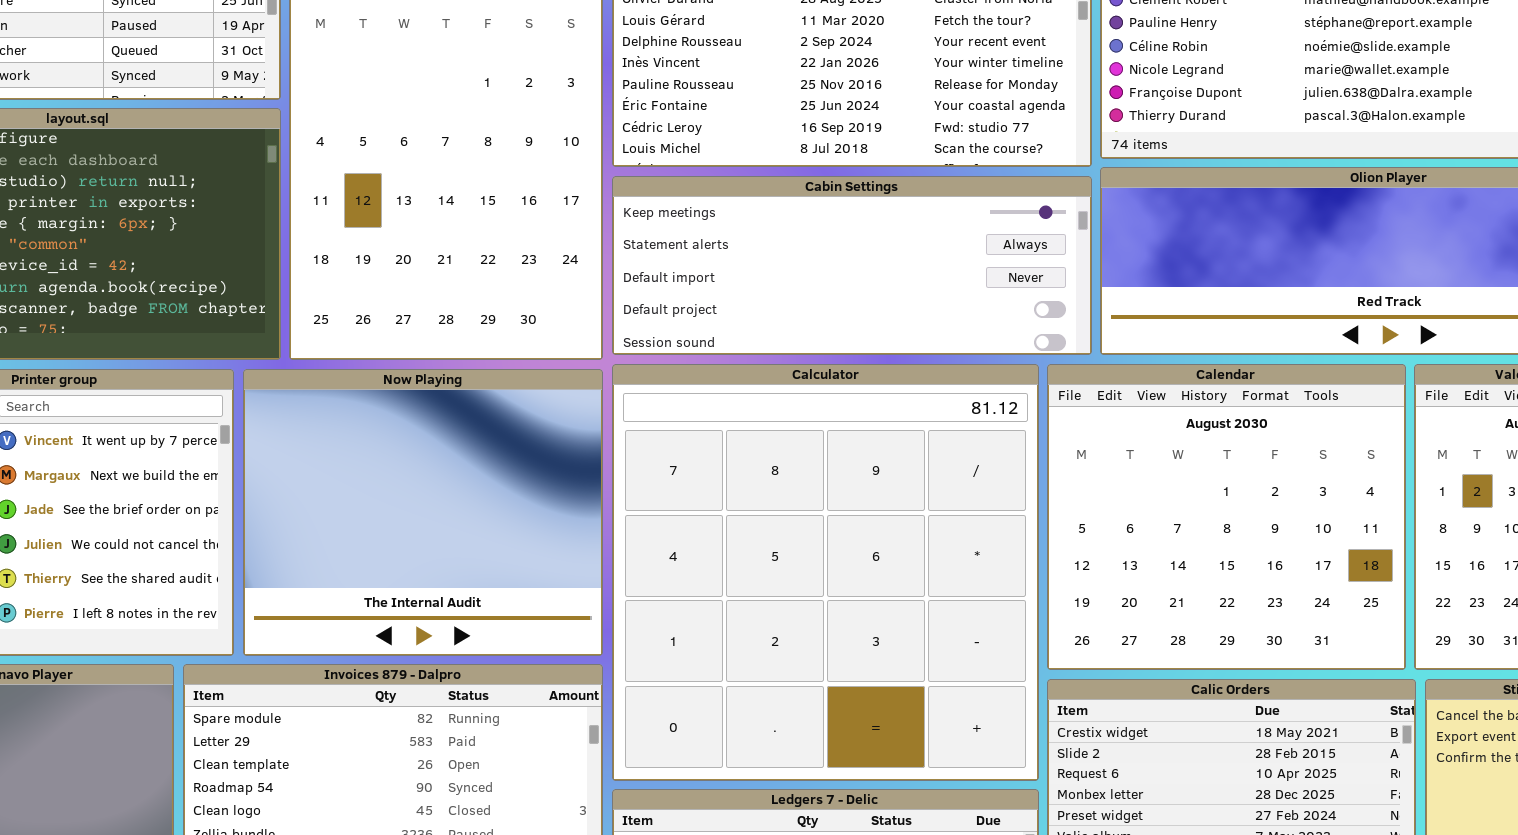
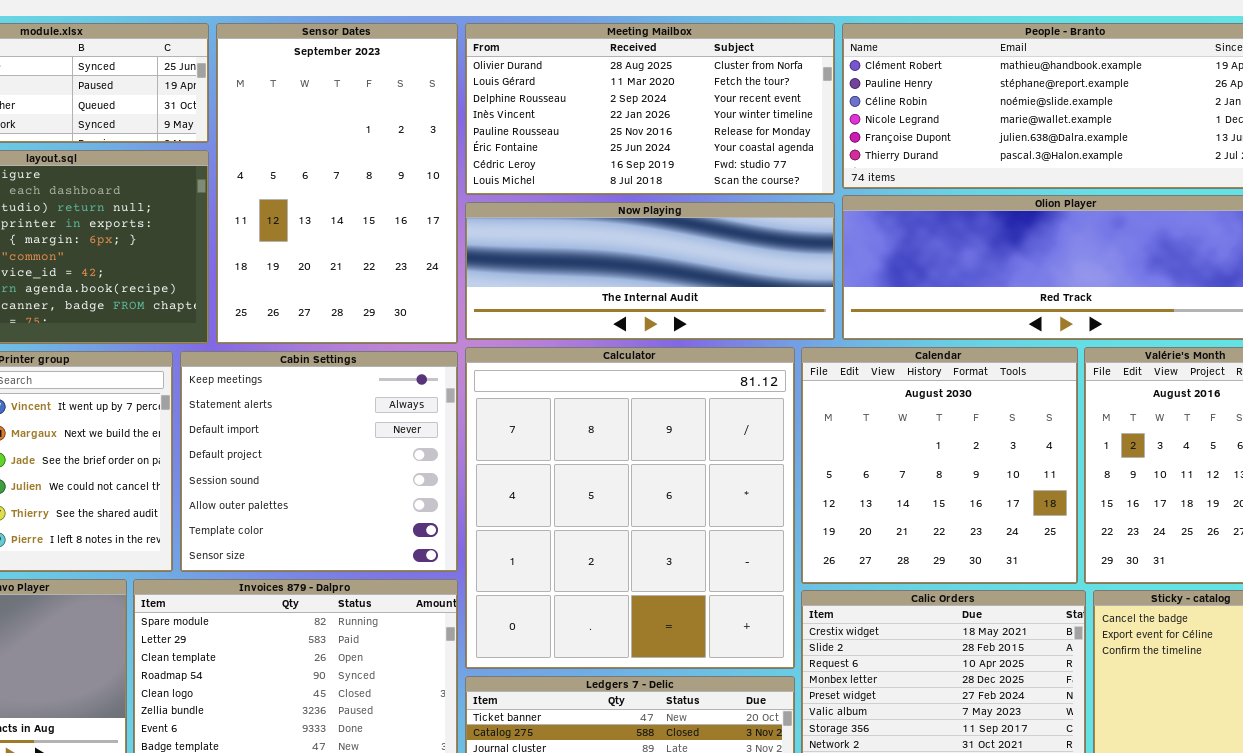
Cabin Settings: [612,176,1092,355] -> [180,351,458,572], moved, resized
Now Playing: [243,369,603,656] -> [465,202,835,340], moved, resized

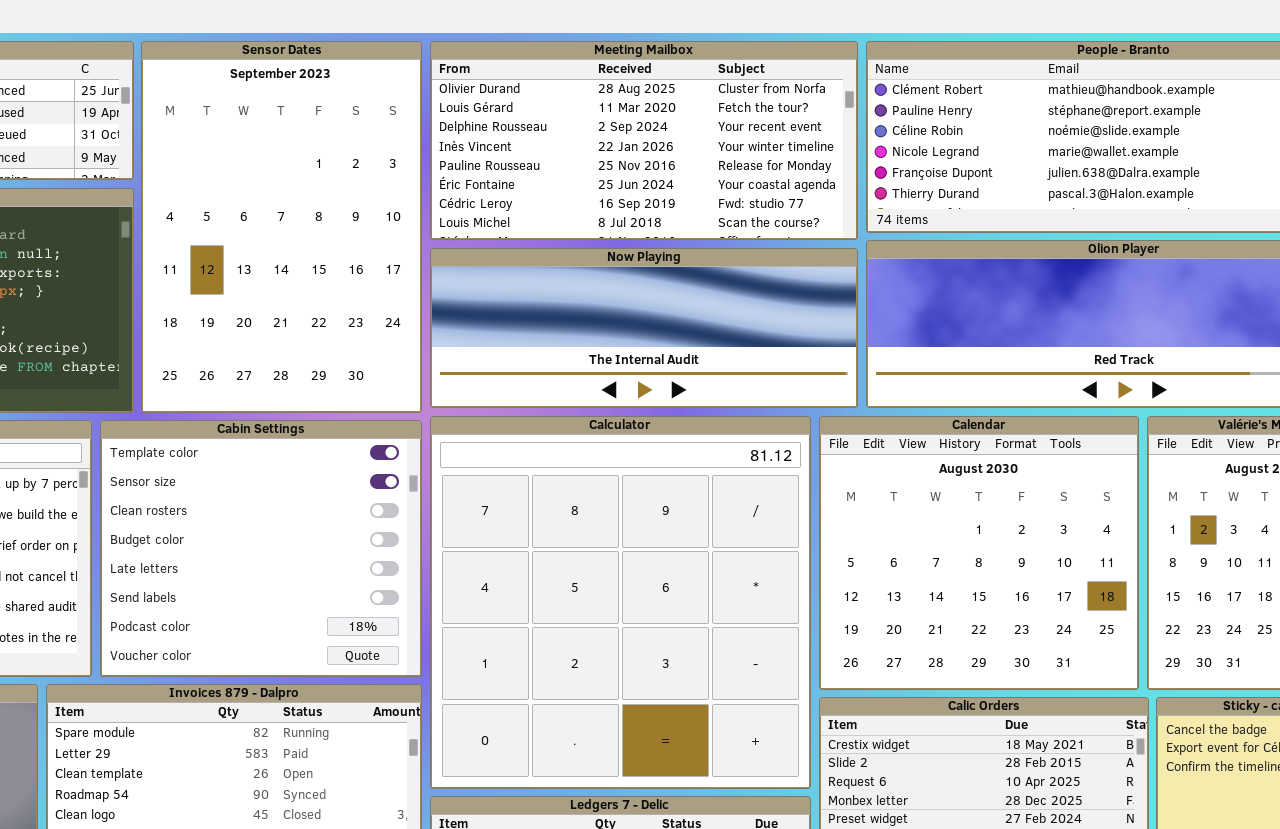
Cabin Settings: [180,351,458,572] -> [100,420,422,677], scrolled down 6 rows

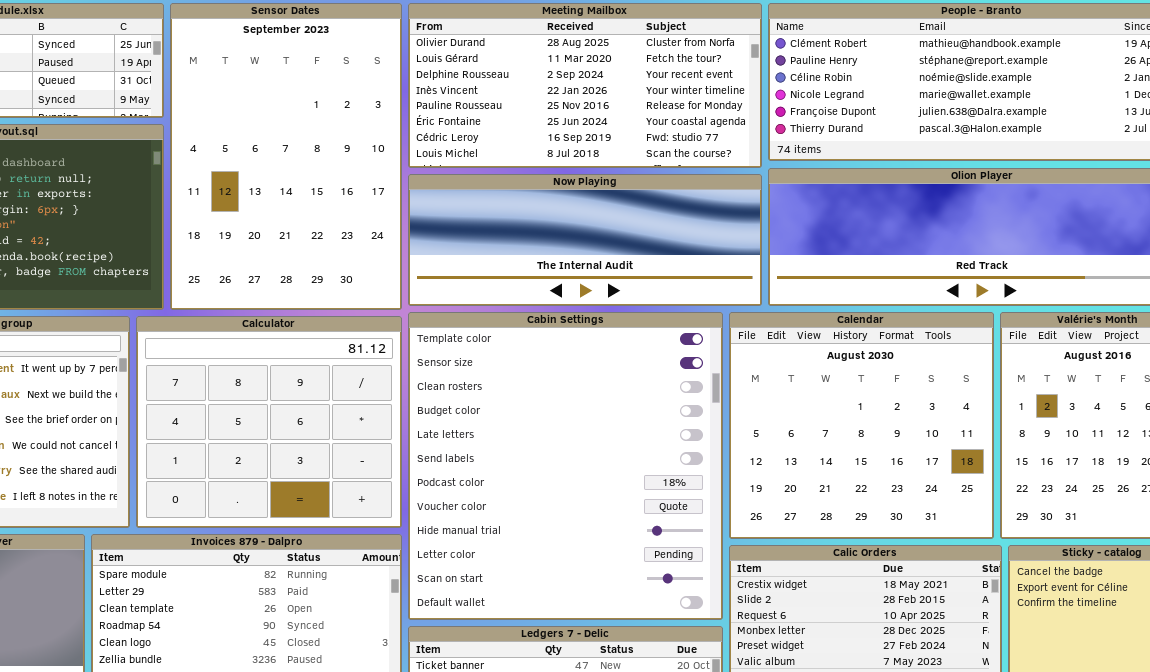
Calculator: [430,416,811,789] -> [136,316,402,528], moved, resized
Cabin Settings: [100,420,422,677] -> [408,312,723,620], moved, resized

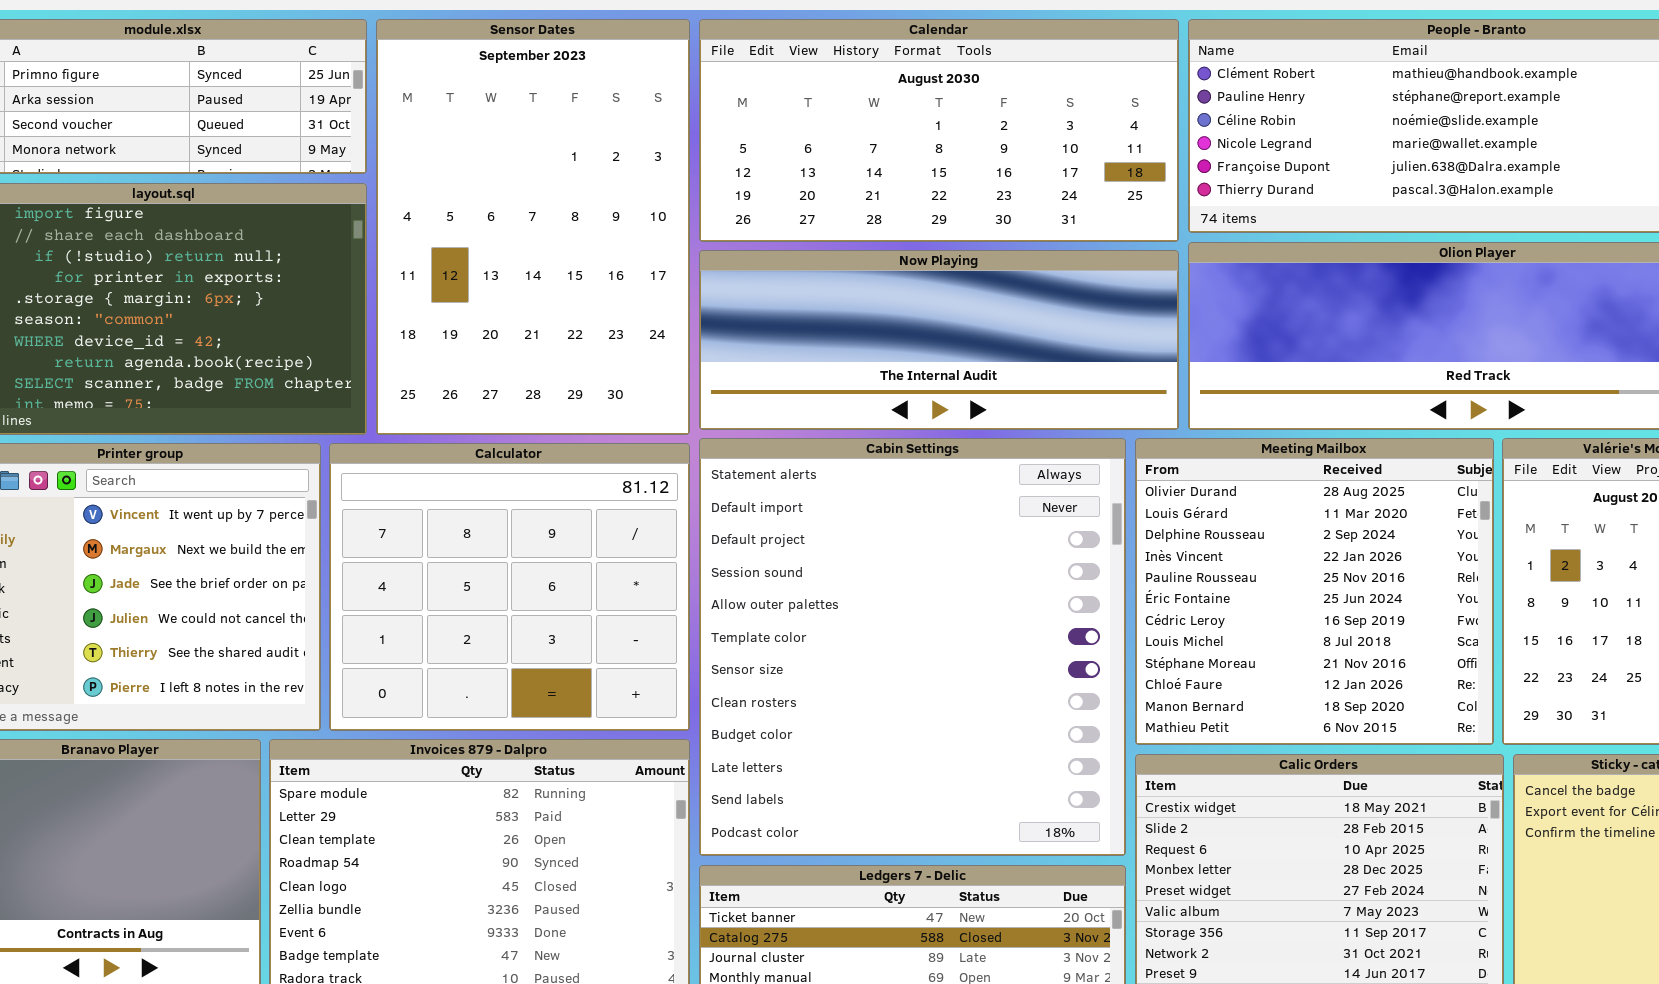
Meeting Mailbox: [408,3,762,168] -> [1135,438,1494,745], moved, resized
Cabin Settings: [408,312,723,620] -> [699,438,1126,856], scrolled up 5 rows
Calendar: [729,312,994,539] -> [699,19,1179,242], moved, resized

